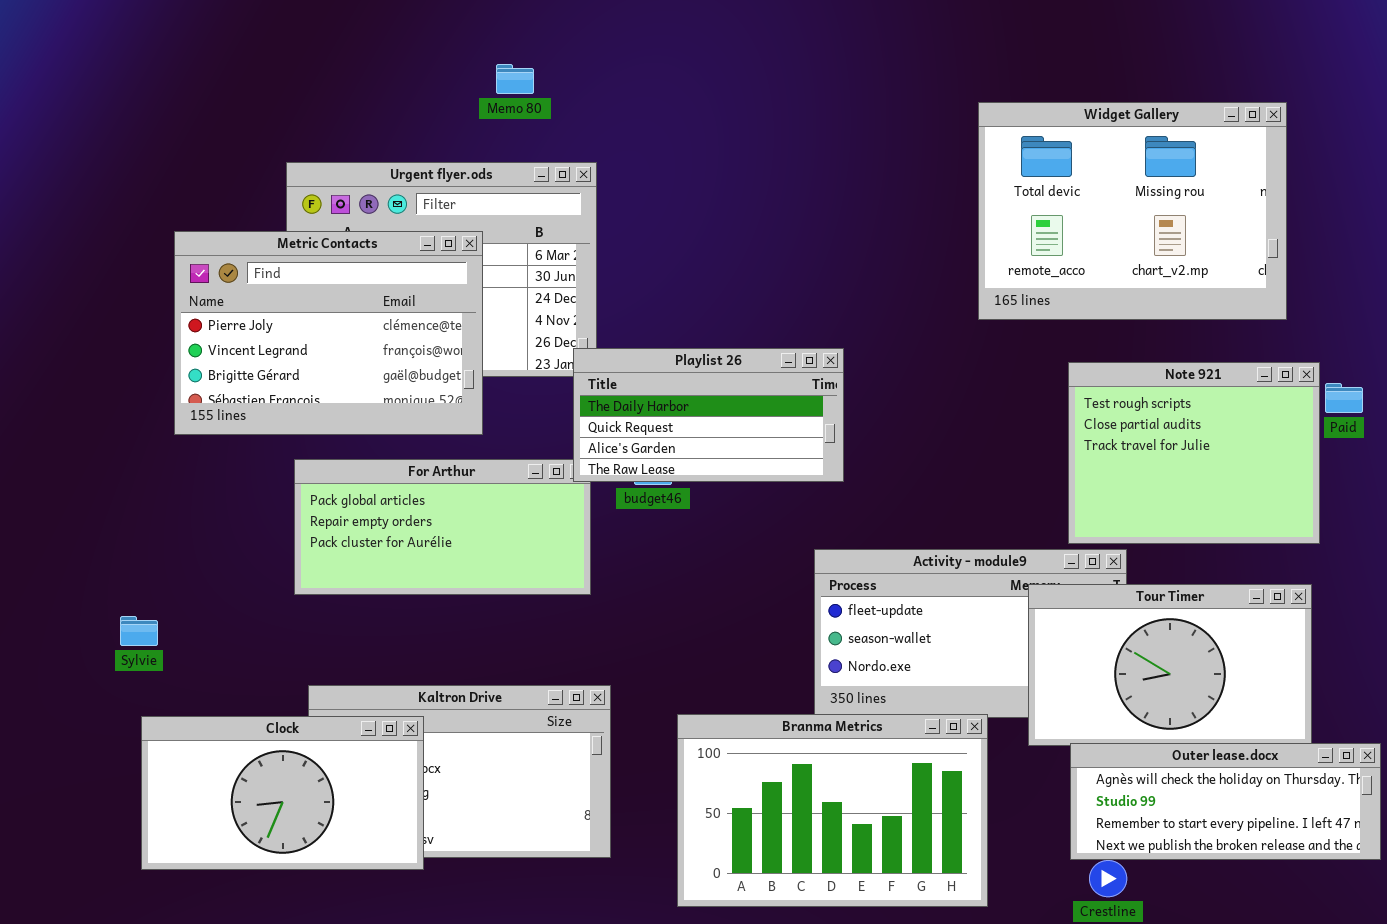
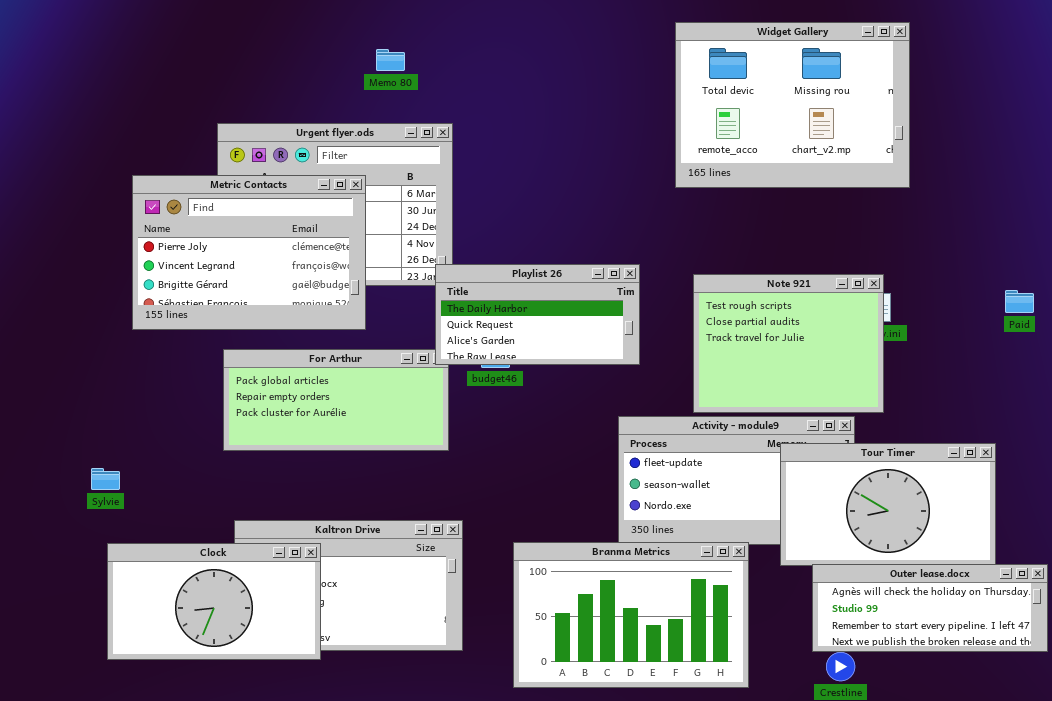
Widget Gallery: [978,102,1287,320] -> [675,22,910,188], moved
Note 921: [1068,362,1320,544] -> [693,274,884,413], moved

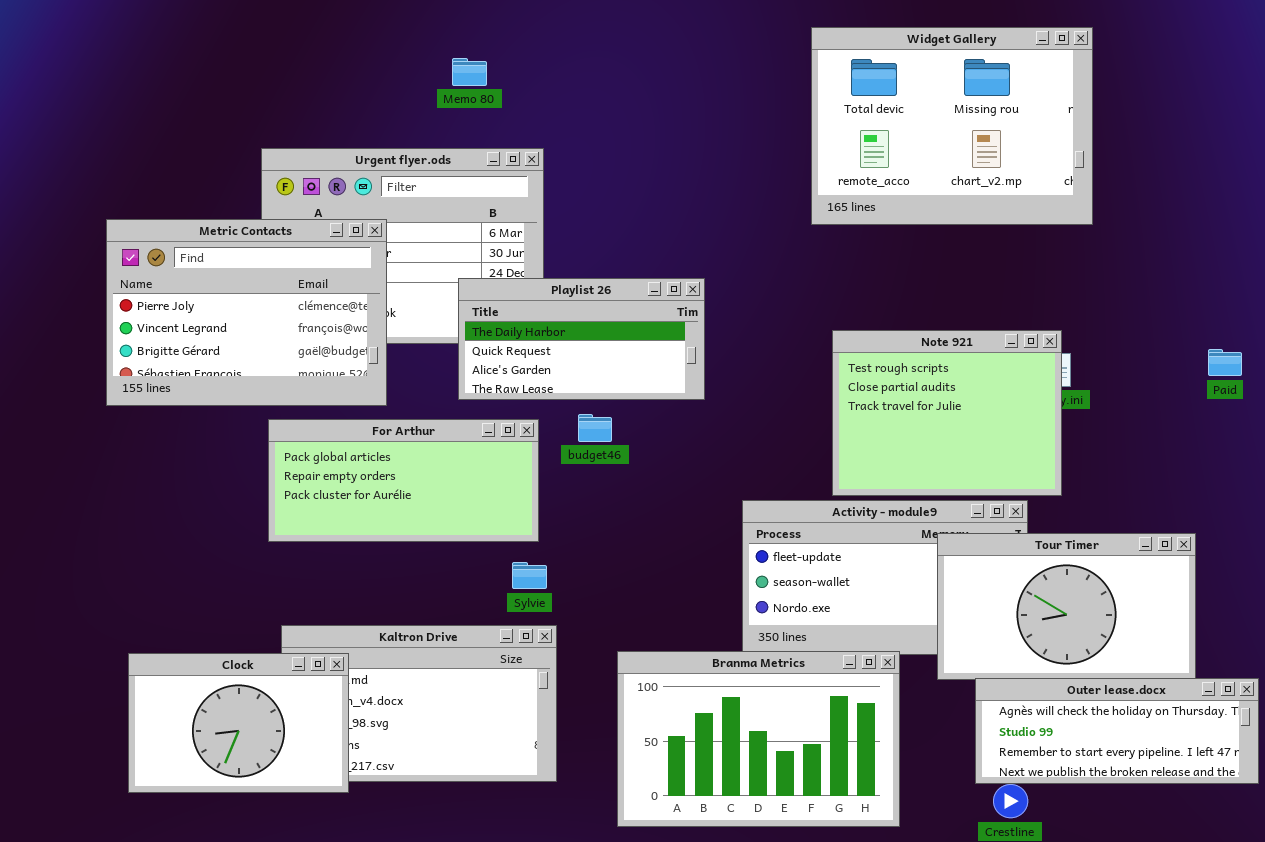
Metric Contacts: [132,175,366,330] -> [106,219,387,406], moved
Playlist 26: [435,264,640,365] -> [458,278,705,400], moved
Sylvie: [91,468,120,490] -> [512,562,547,589], moved
Clock: [107,543,321,660] -> [128,653,349,793], resized

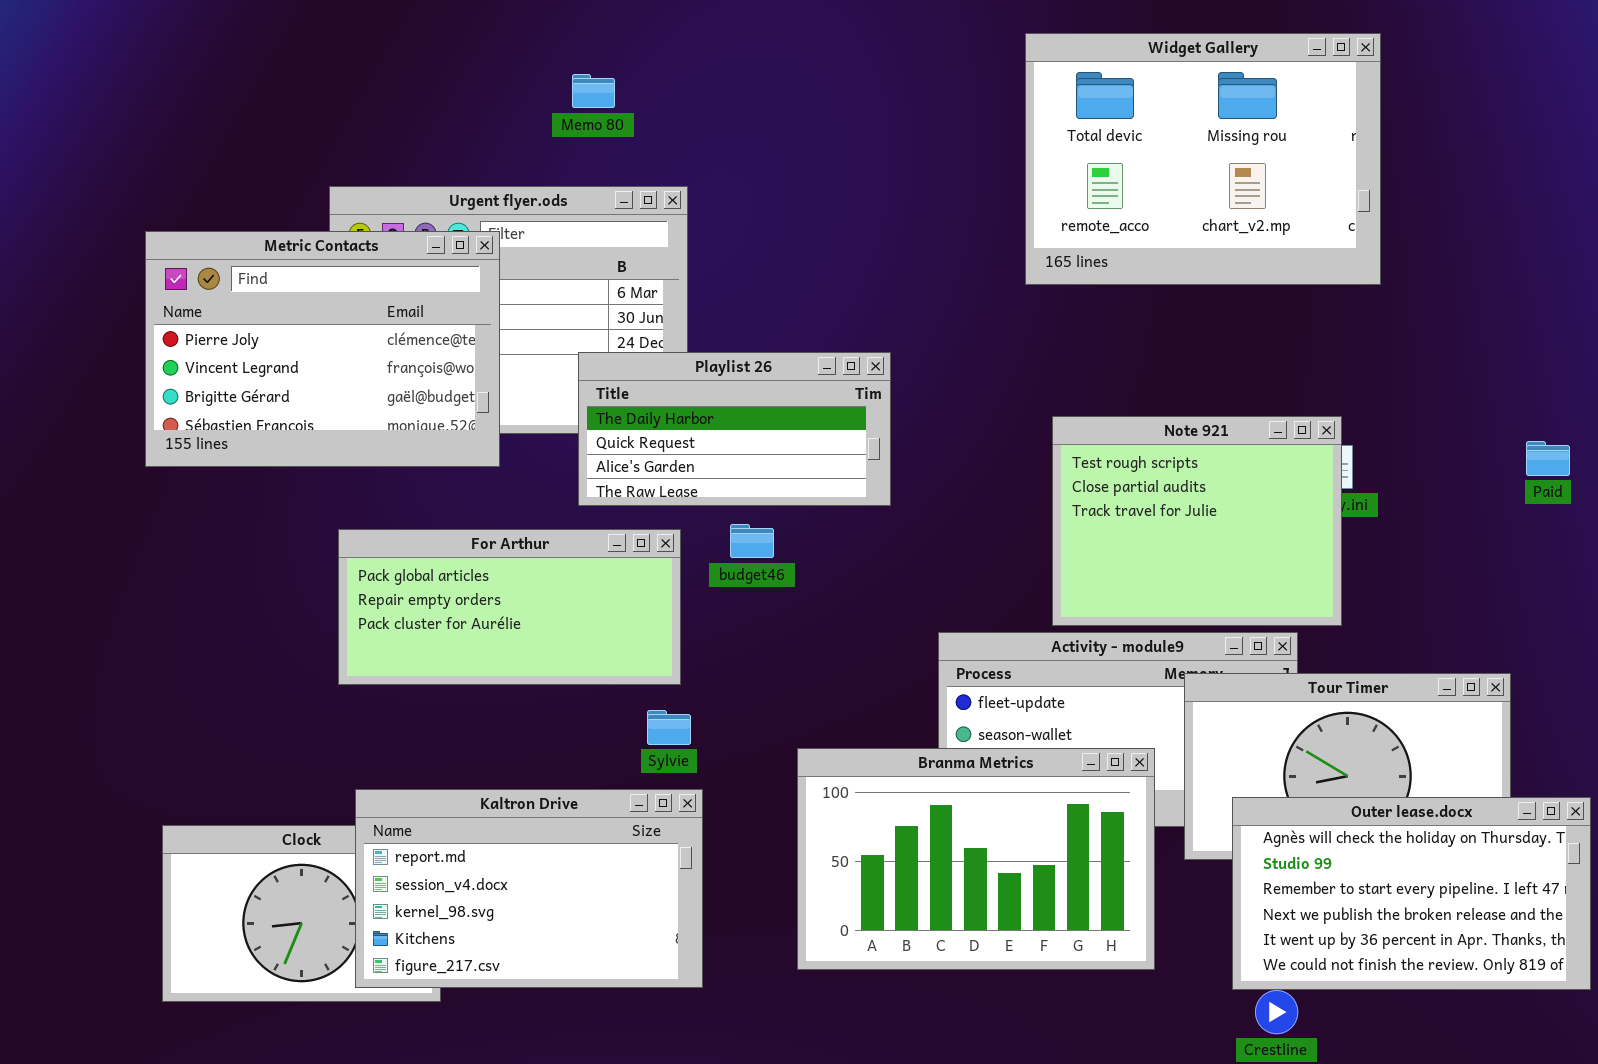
Metric Contacts: [106,219,387,406] -> [145,231,500,467], moved
Kaltron Drive: [281,625,557,782] -> [355,789,703,988], raised
Branma Metrics: [617,651,900,827] -> [797,748,1155,970], moved
Outer lease.docx: [975,678,1259,784] -> [1232,797,1591,990], resized

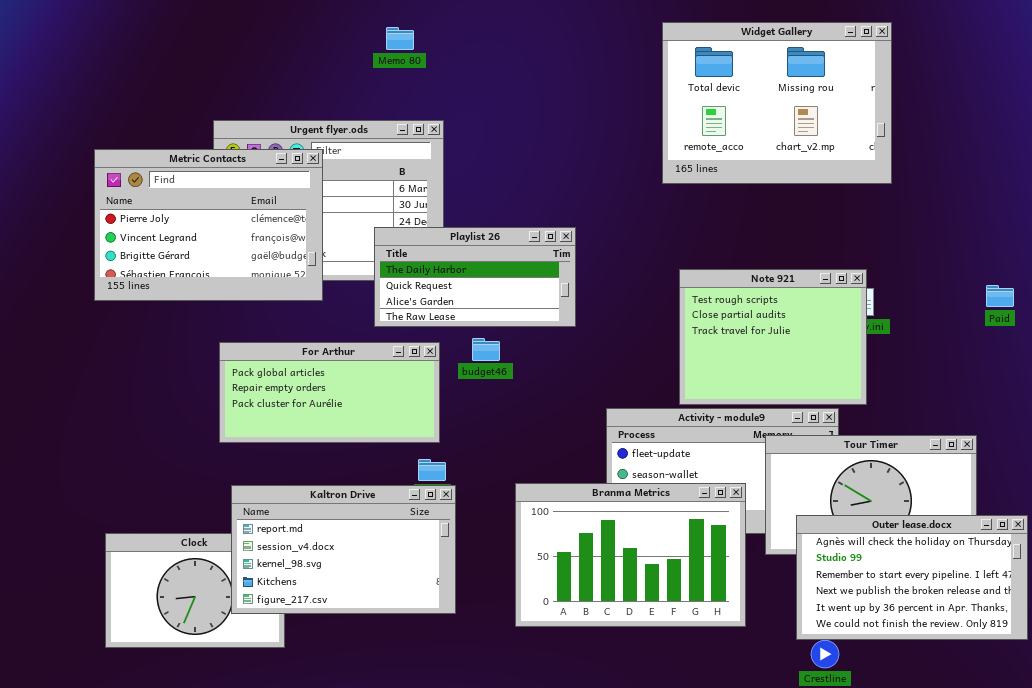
Memo 80: [572,74,615,108] -> [386,27,414,50], moved
Kaltron Drive: [355,789,703,988] -> [231,485,456,614], moved

